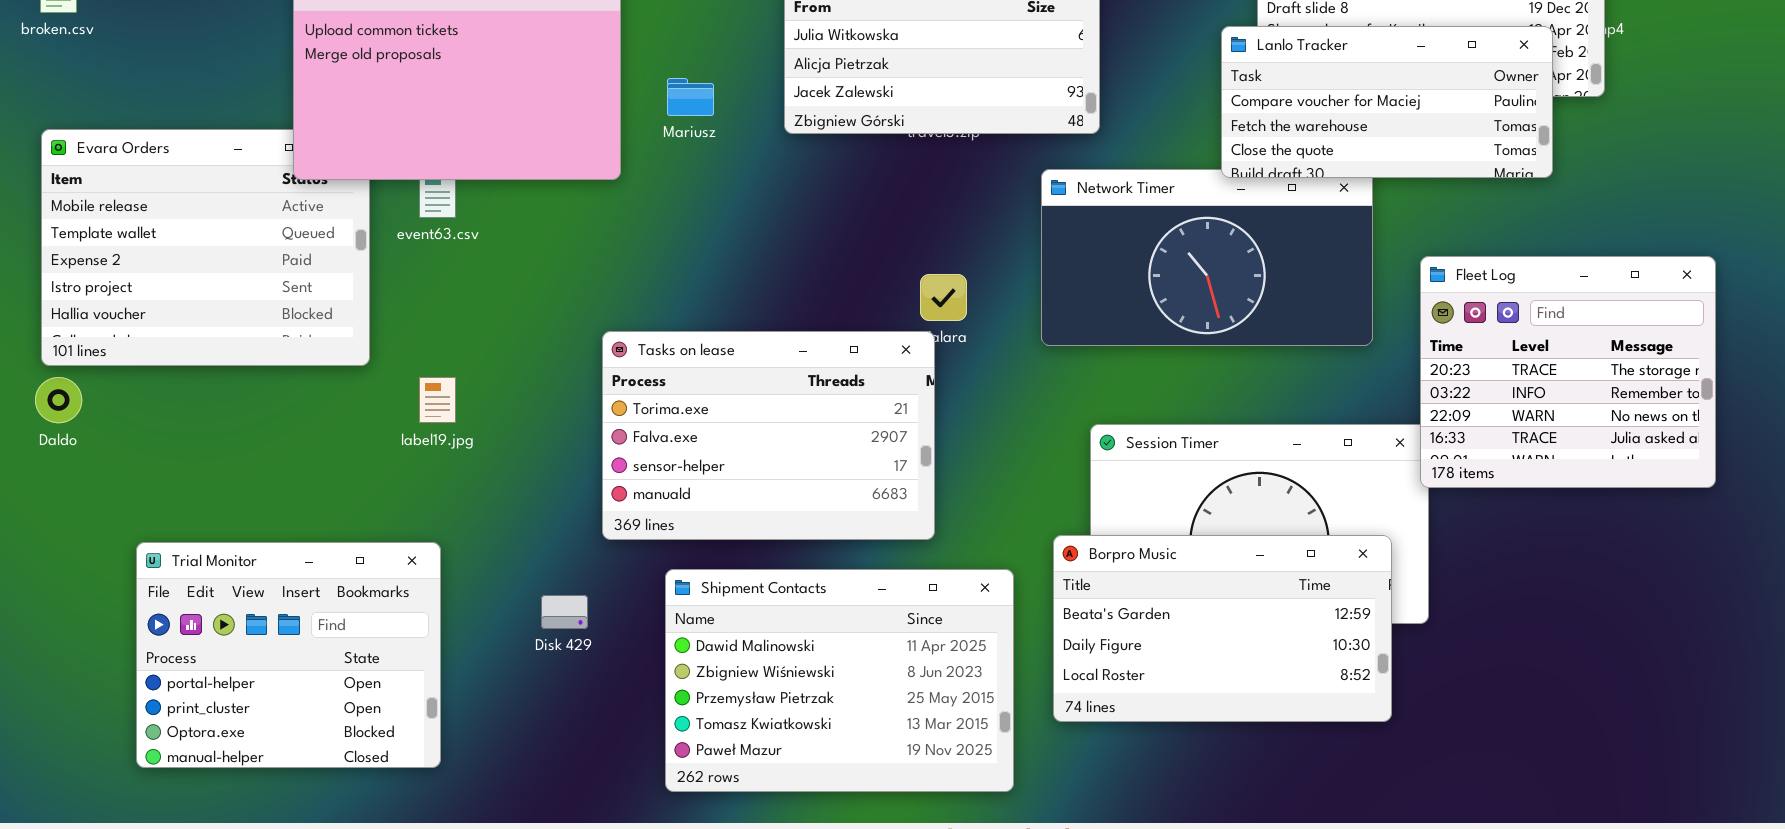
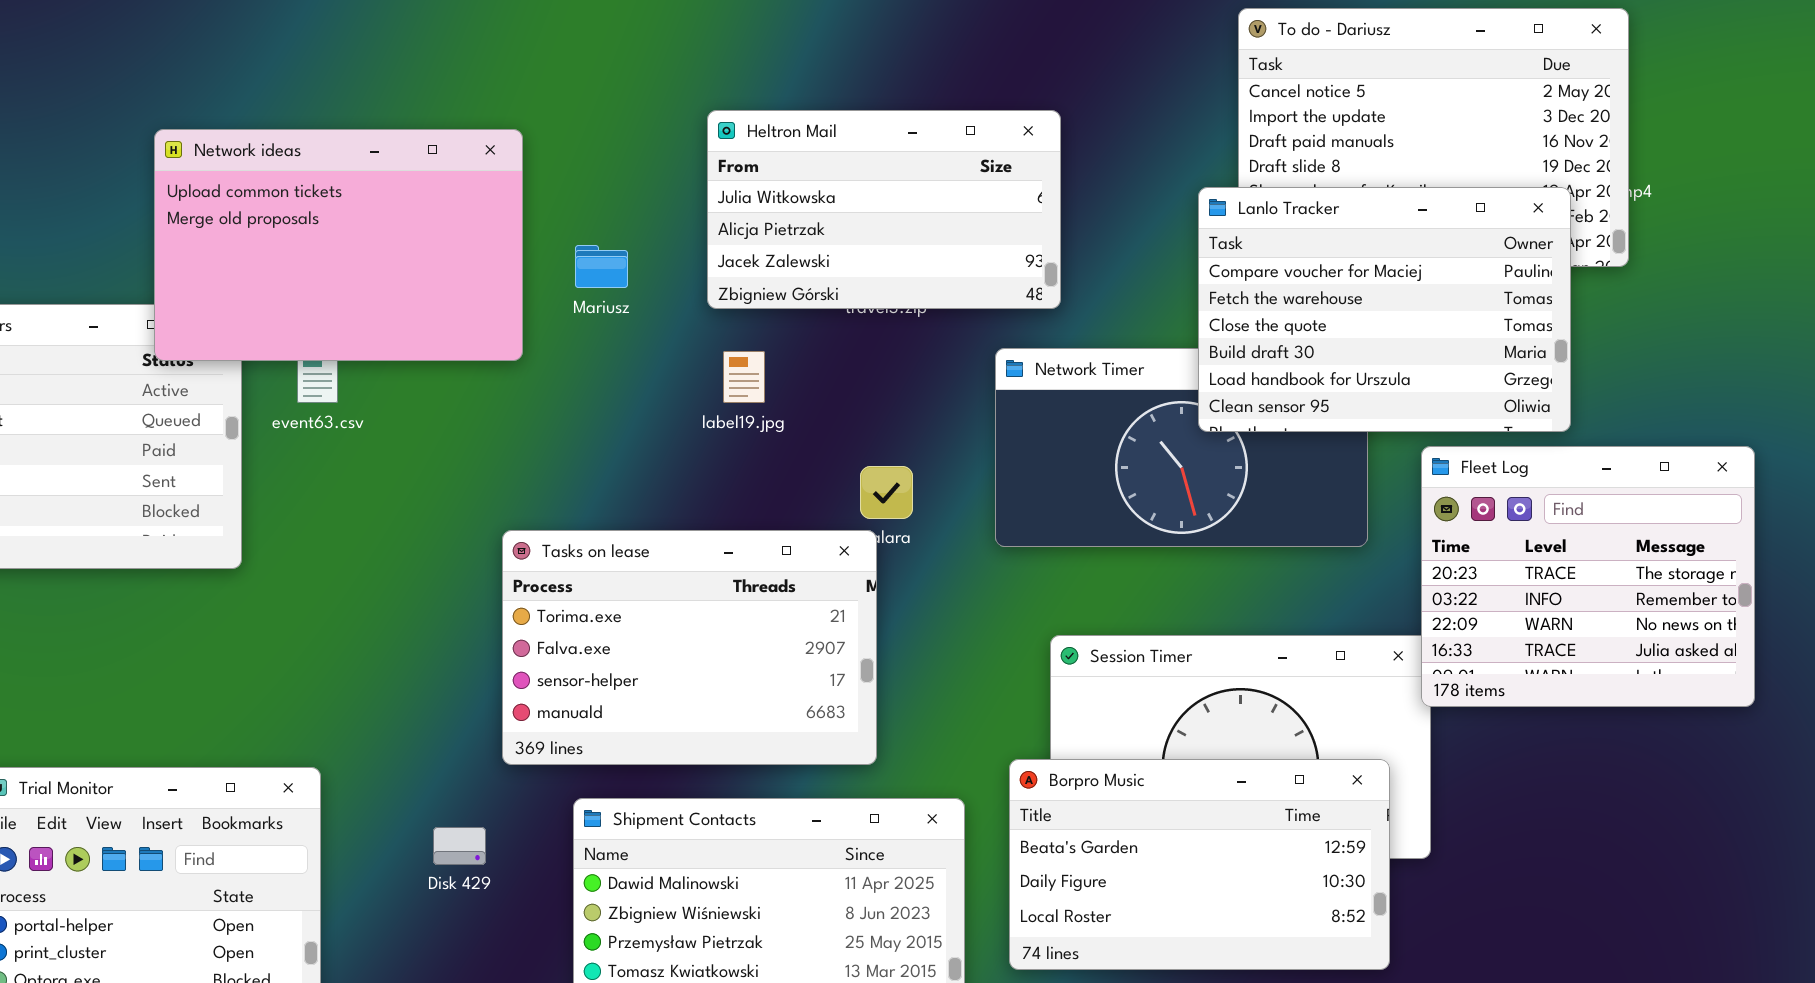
Lanlo Tracker: [1221,26,1553,178] -> [1198,187,1571,432], resized
label19.jpg: [419,377,456,423] -> [723,351,765,403], moved

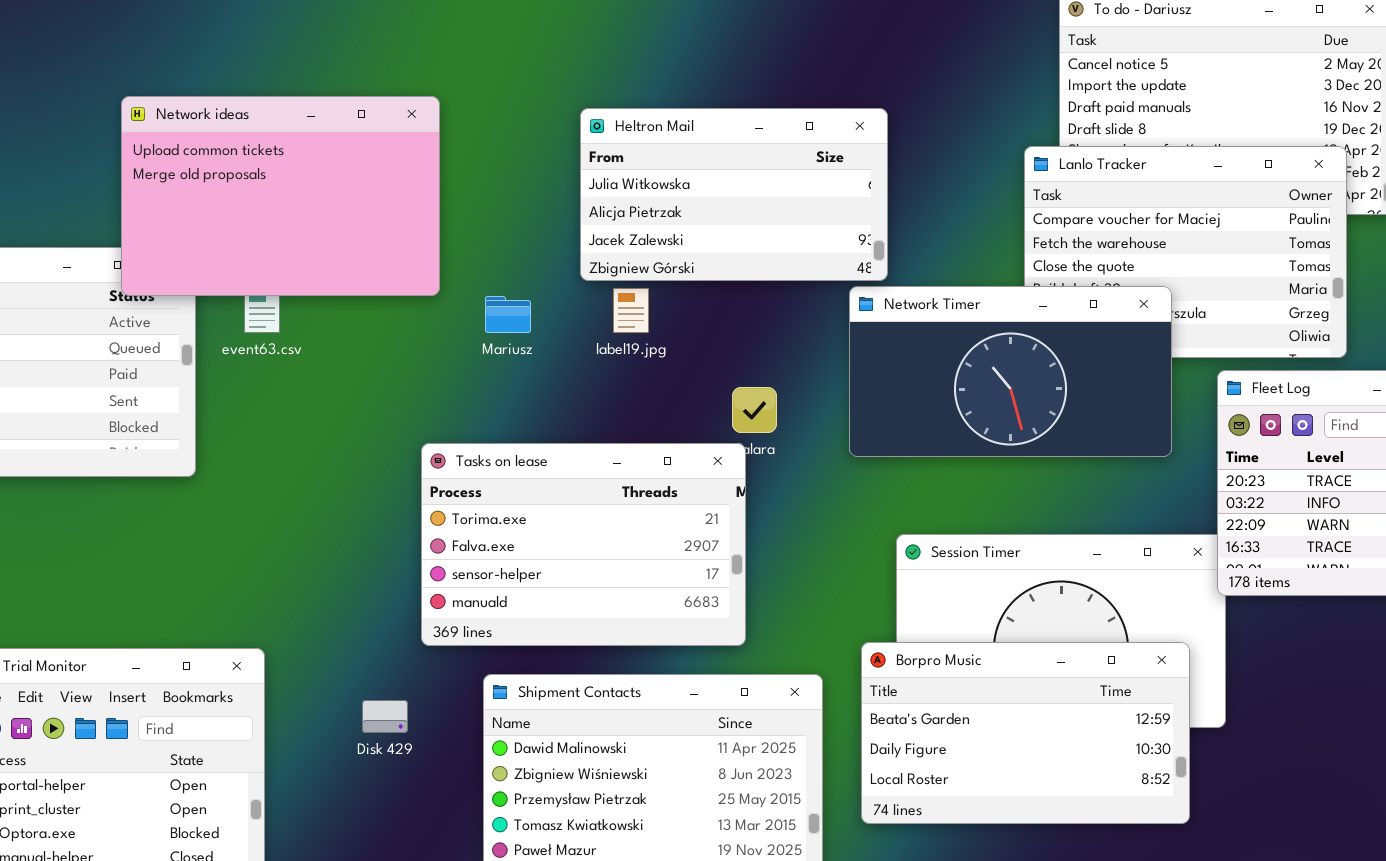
Heltron Mail: [707,110,1061,309] -> [580,108,888,281], moved
Mariusz: [575,245,628,288] -> [485,296,531,333], moved
Network Timer: [995,348,1368,547] -> [849,286,1172,457], raised

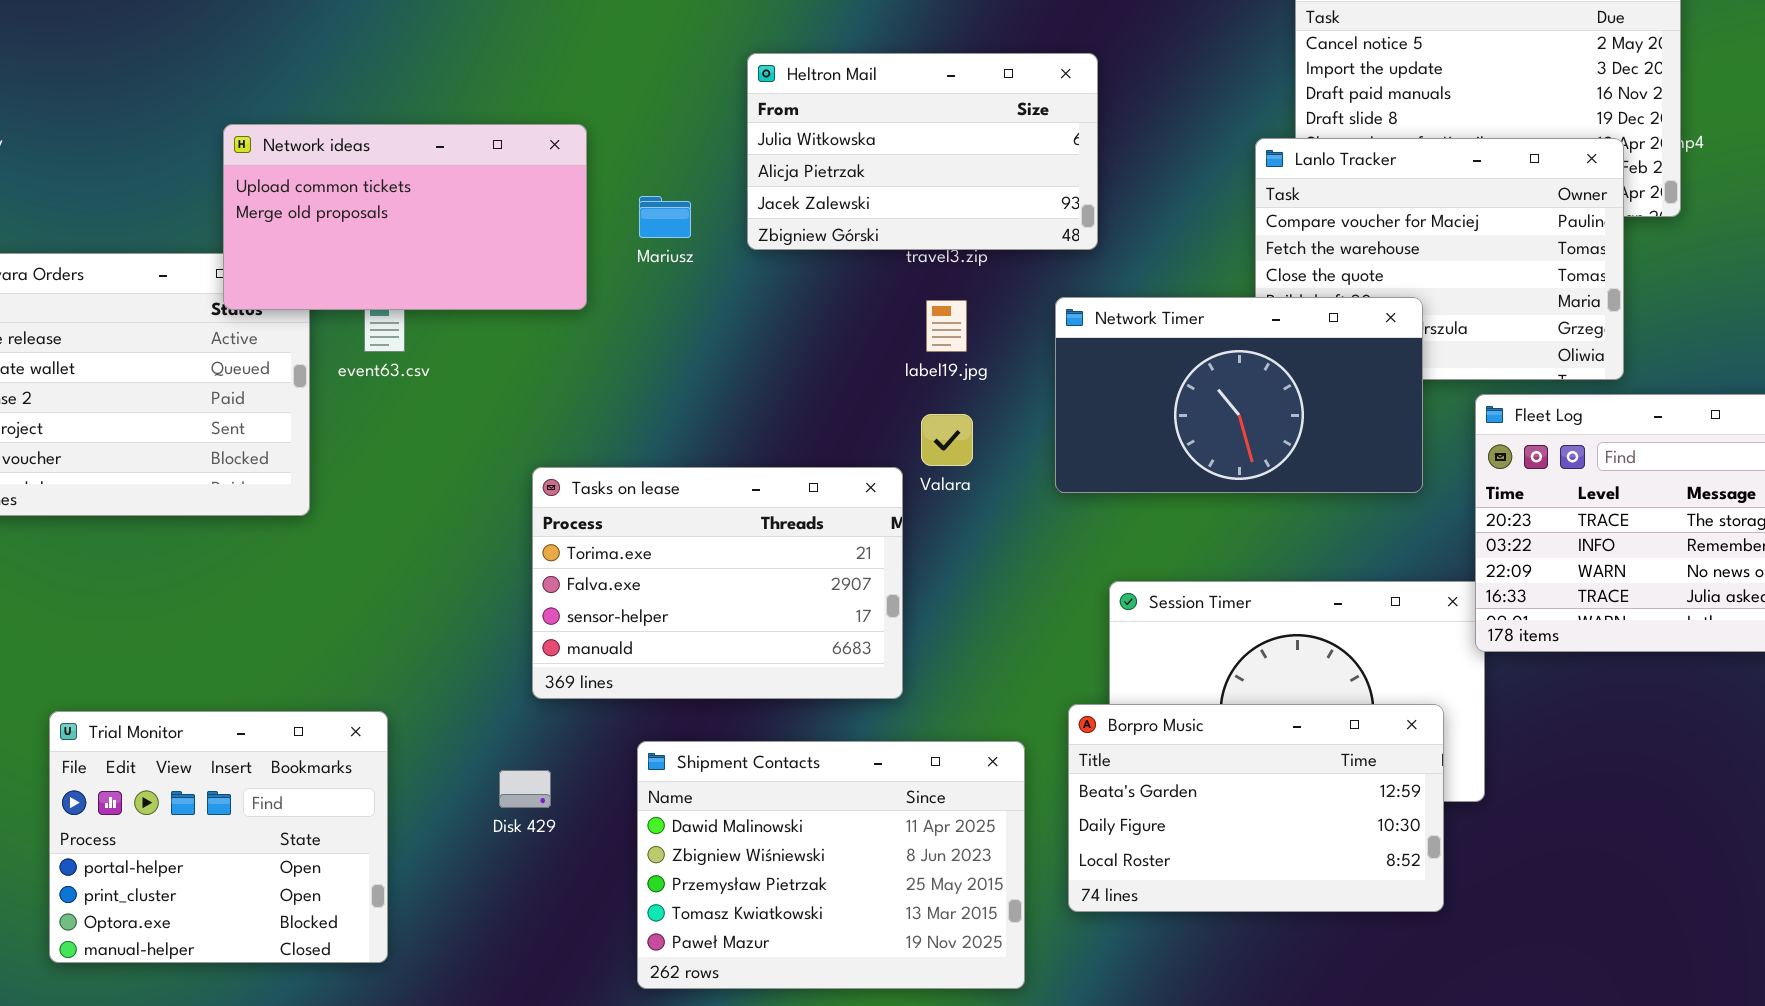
Network ideas: [121,96,440,296] -> [223,124,587,310], resized
Heltron Mail: [580,108,888,281] -> [747,53,1098,250], moved
label19.jpg: [613,288,649,333] -> [926,300,967,352], moved
Mariusz: [485,296,531,333] -> [639,196,691,238], moved
Tasks on lease: [421,443,746,646] -> [532,467,903,699], moved

